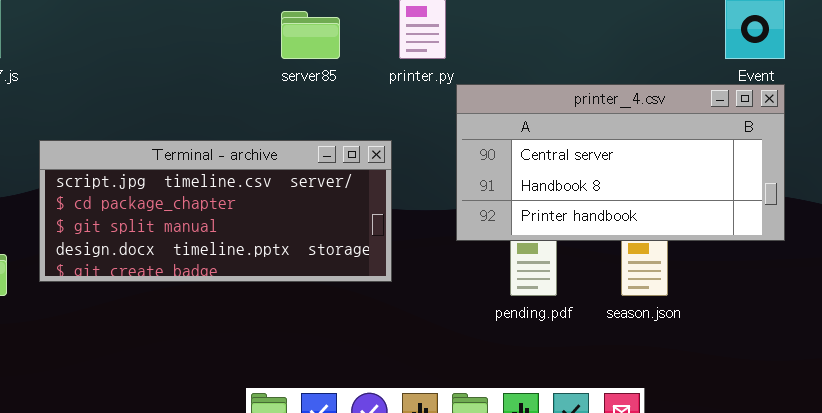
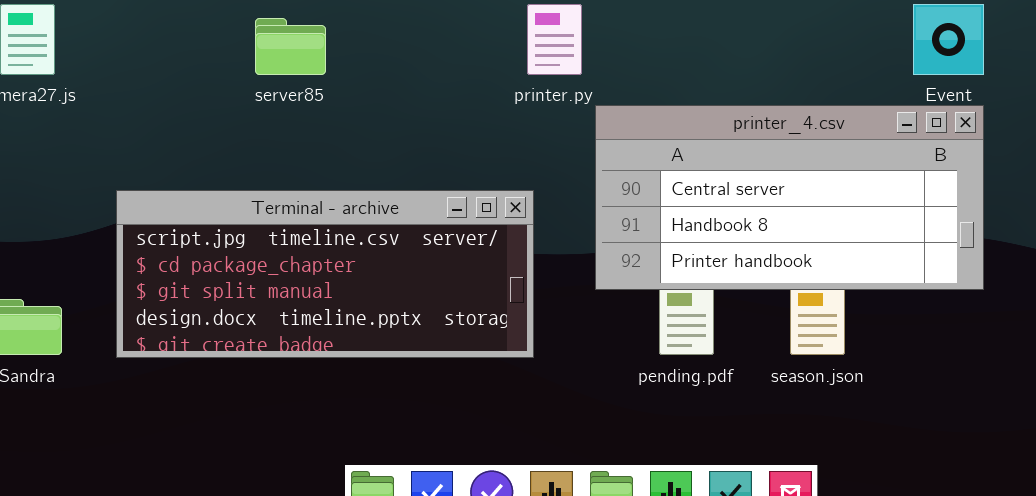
server85: [281,11,340,59] -> [255,18,326,75], moved
Terminal - archive: [39,140,392,282] -> [116,190,534,358], moved

